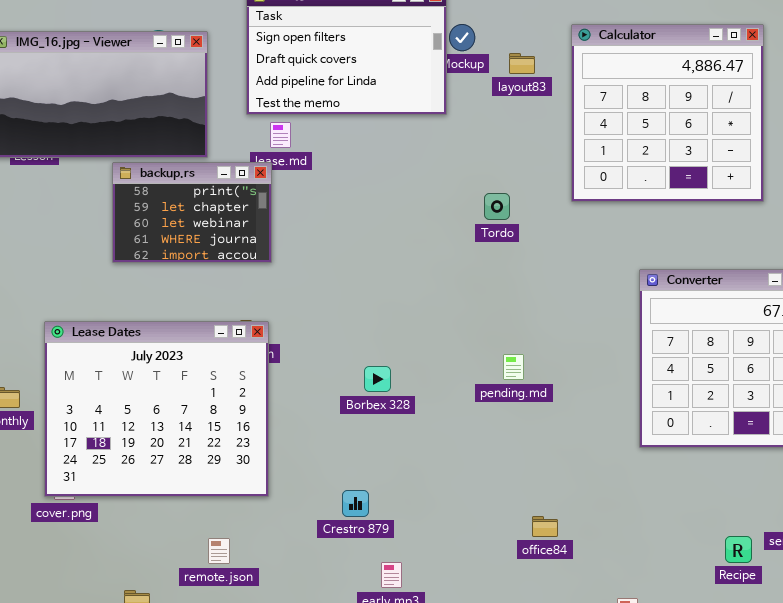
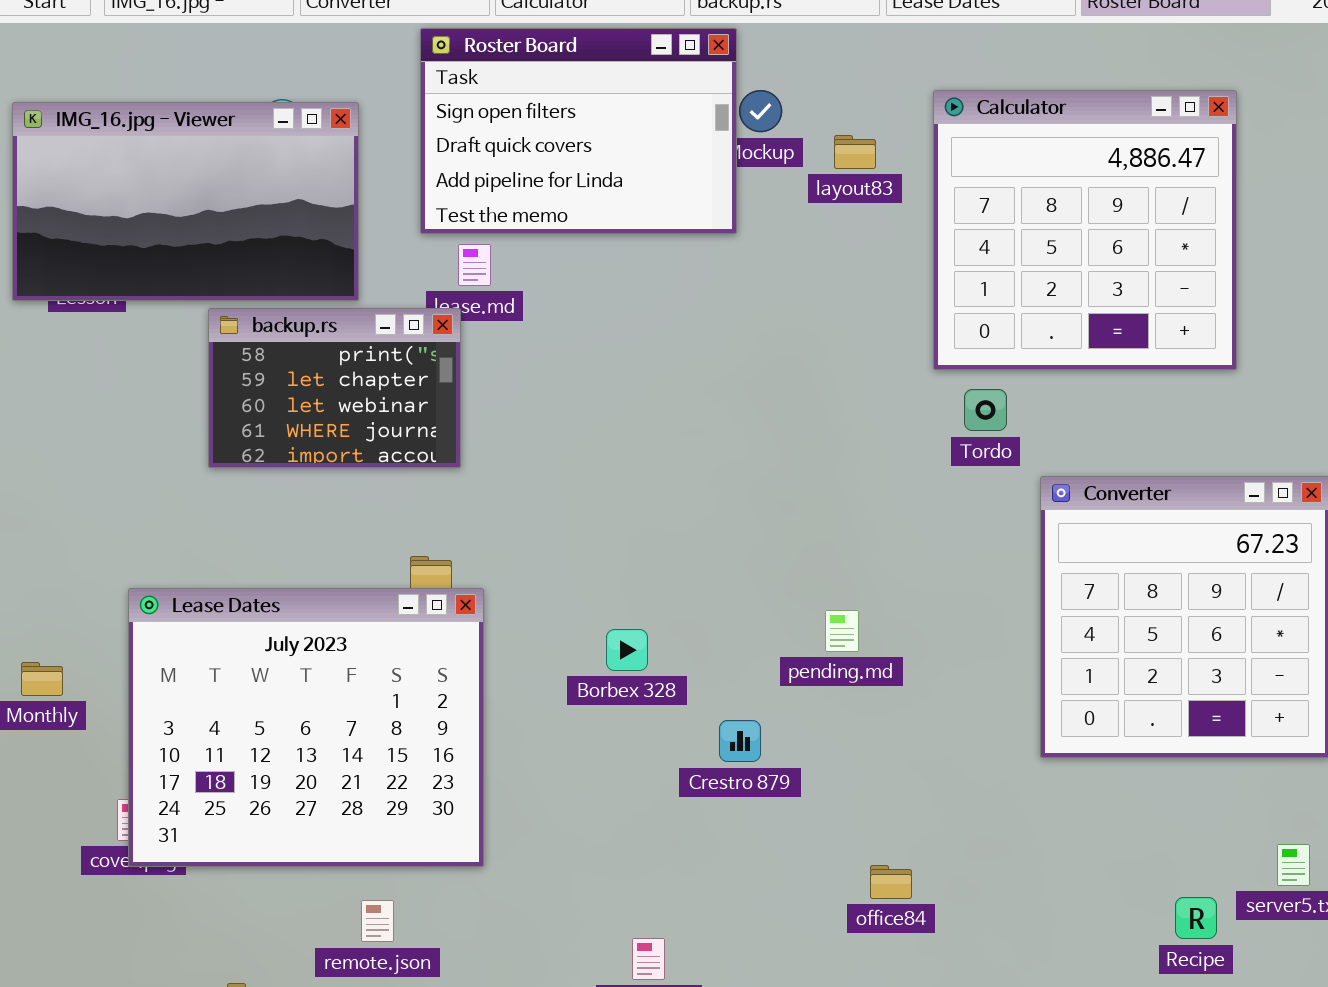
Tordo: [484,193,510,220] -> [964,389,1007,431], moved
Lease Dates: [44,321,269,497] -> [128,588,484,867], moved
Crestro 879: [342,490,369,517] -> [719,720,761,762], moved

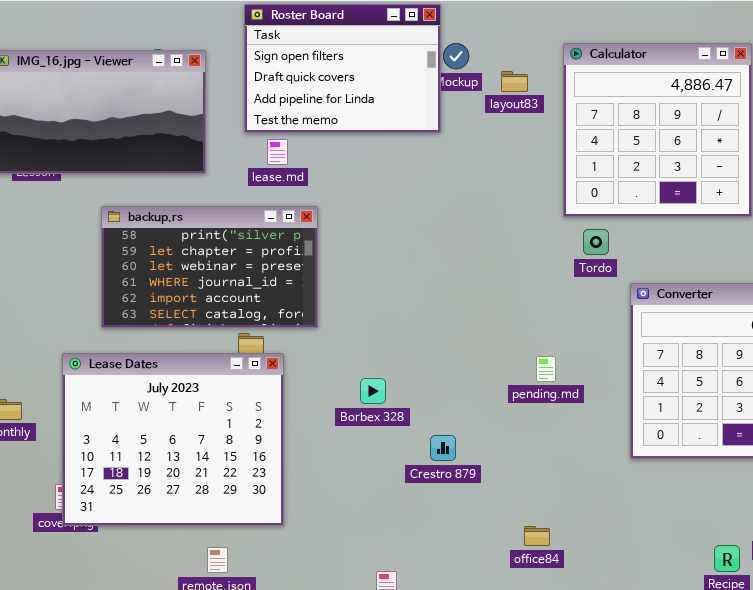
backup.rs: [208,308,461,468] -> [101,206,318,328], moved, resized
pending.md: [825,610,859,652] -> [536,356,556,382], moved

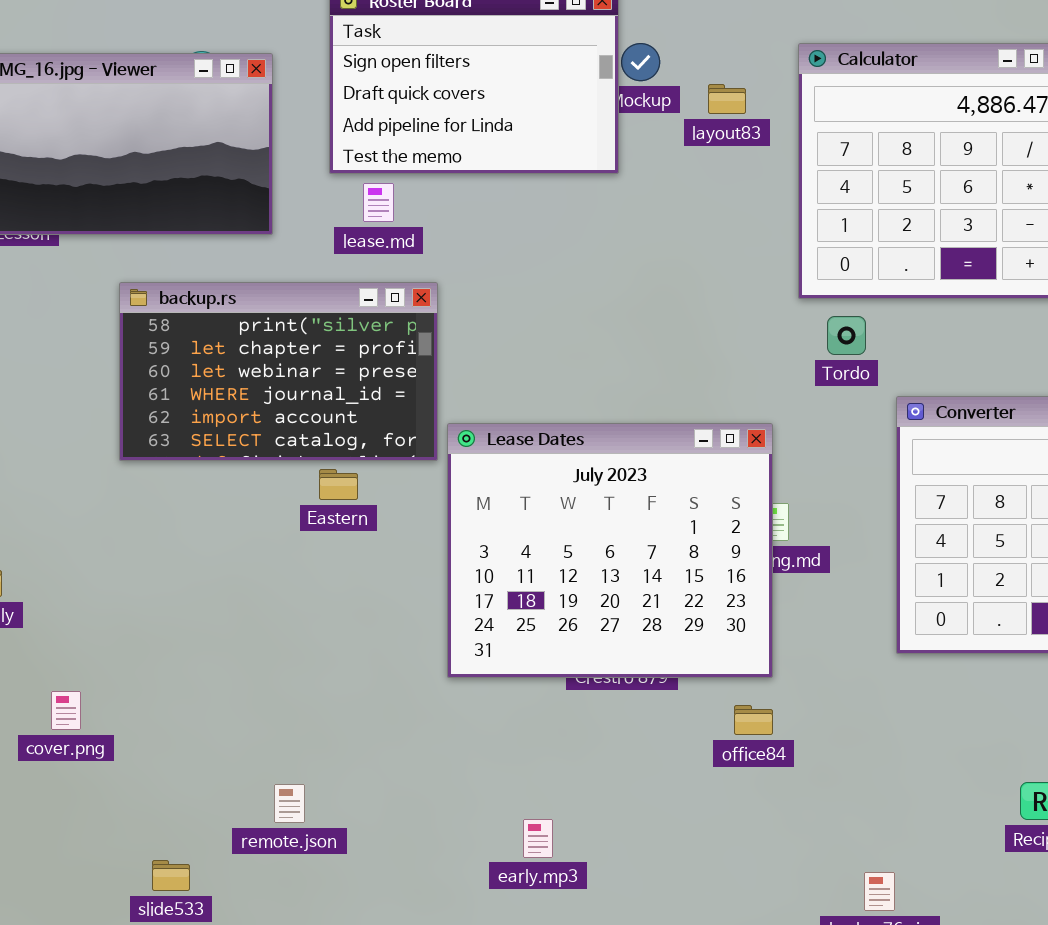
Lease Dates: [62,353,284,526] -> [447,423,773,678], moved
office84: [524,526,550,546] -> [734,705,773,735], moved

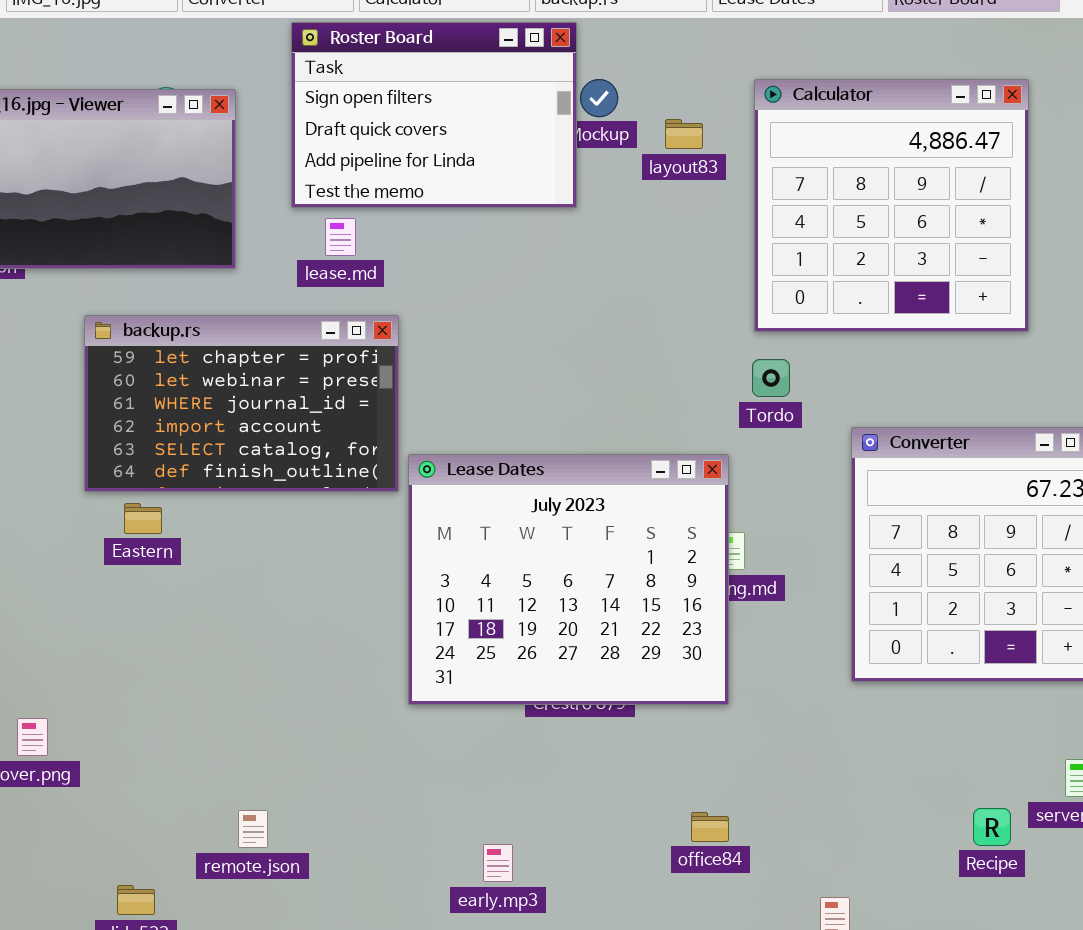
backup.rs: [119,282,438,461] -> [84,315,399,492], scrolled down 1 row
Tordo: [827,316,866,355] -> [752,359,790,397], moved
Eastern: [319,469,358,500] -> [124,503,162,534], moved
office84: [734,705,773,735] -> [691,812,729,842], moved

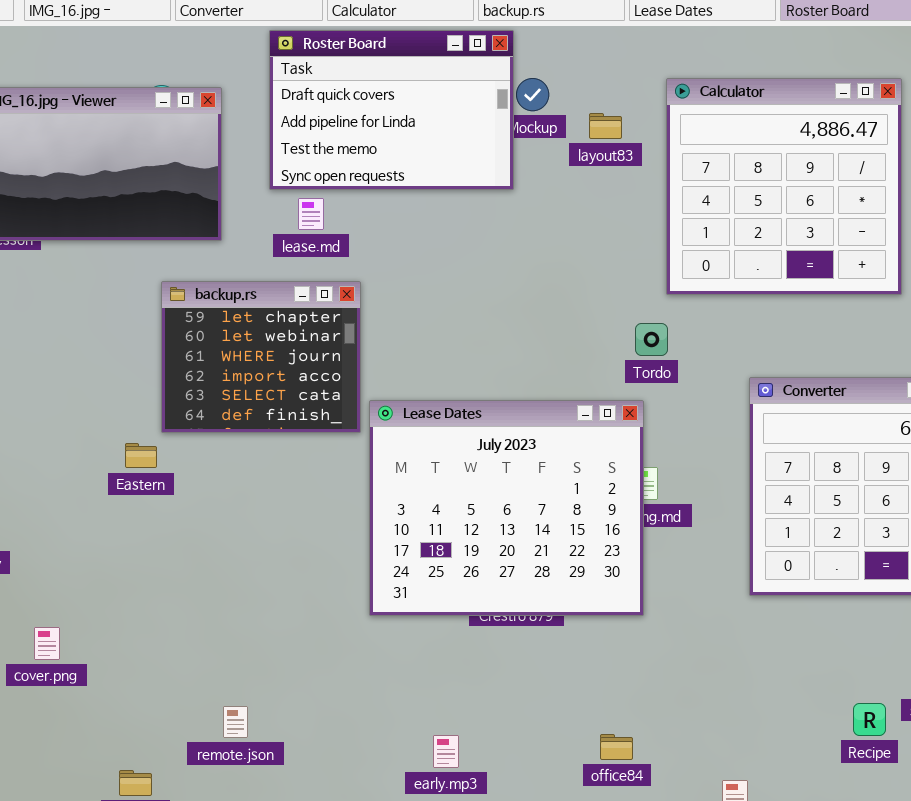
Roster Board: [291,22,577,208] -> [269,30,514,190], scrolled down 1 row
backup.rs: [84,315,399,492] -> [161,281,361,433], resized
Tordo: [752,359,790,397] -> [635,323,668,356], moved
office84: [691,812,729,842] -> [600,734,633,760], moved

